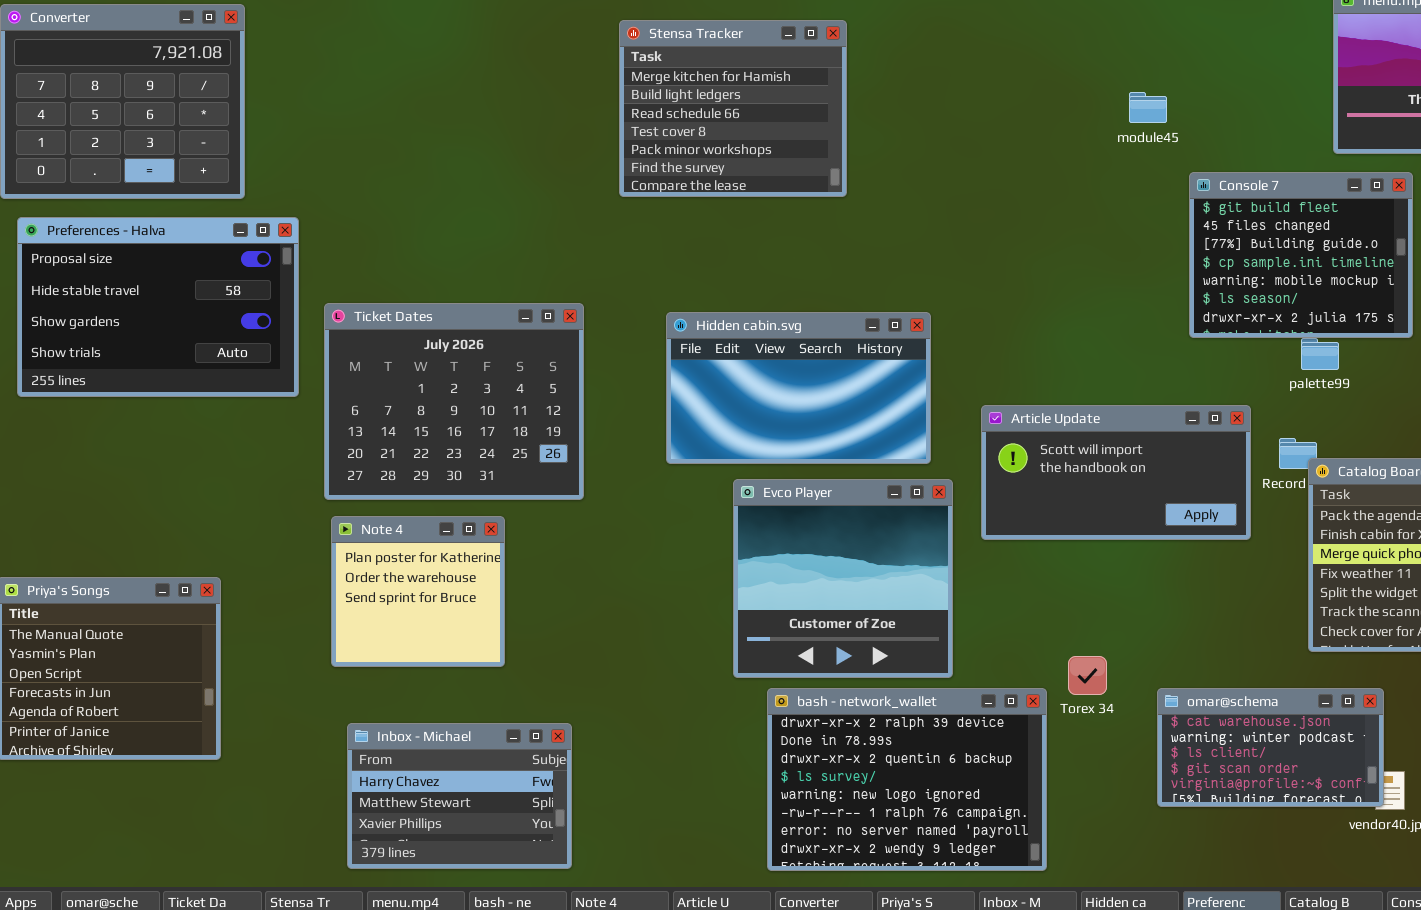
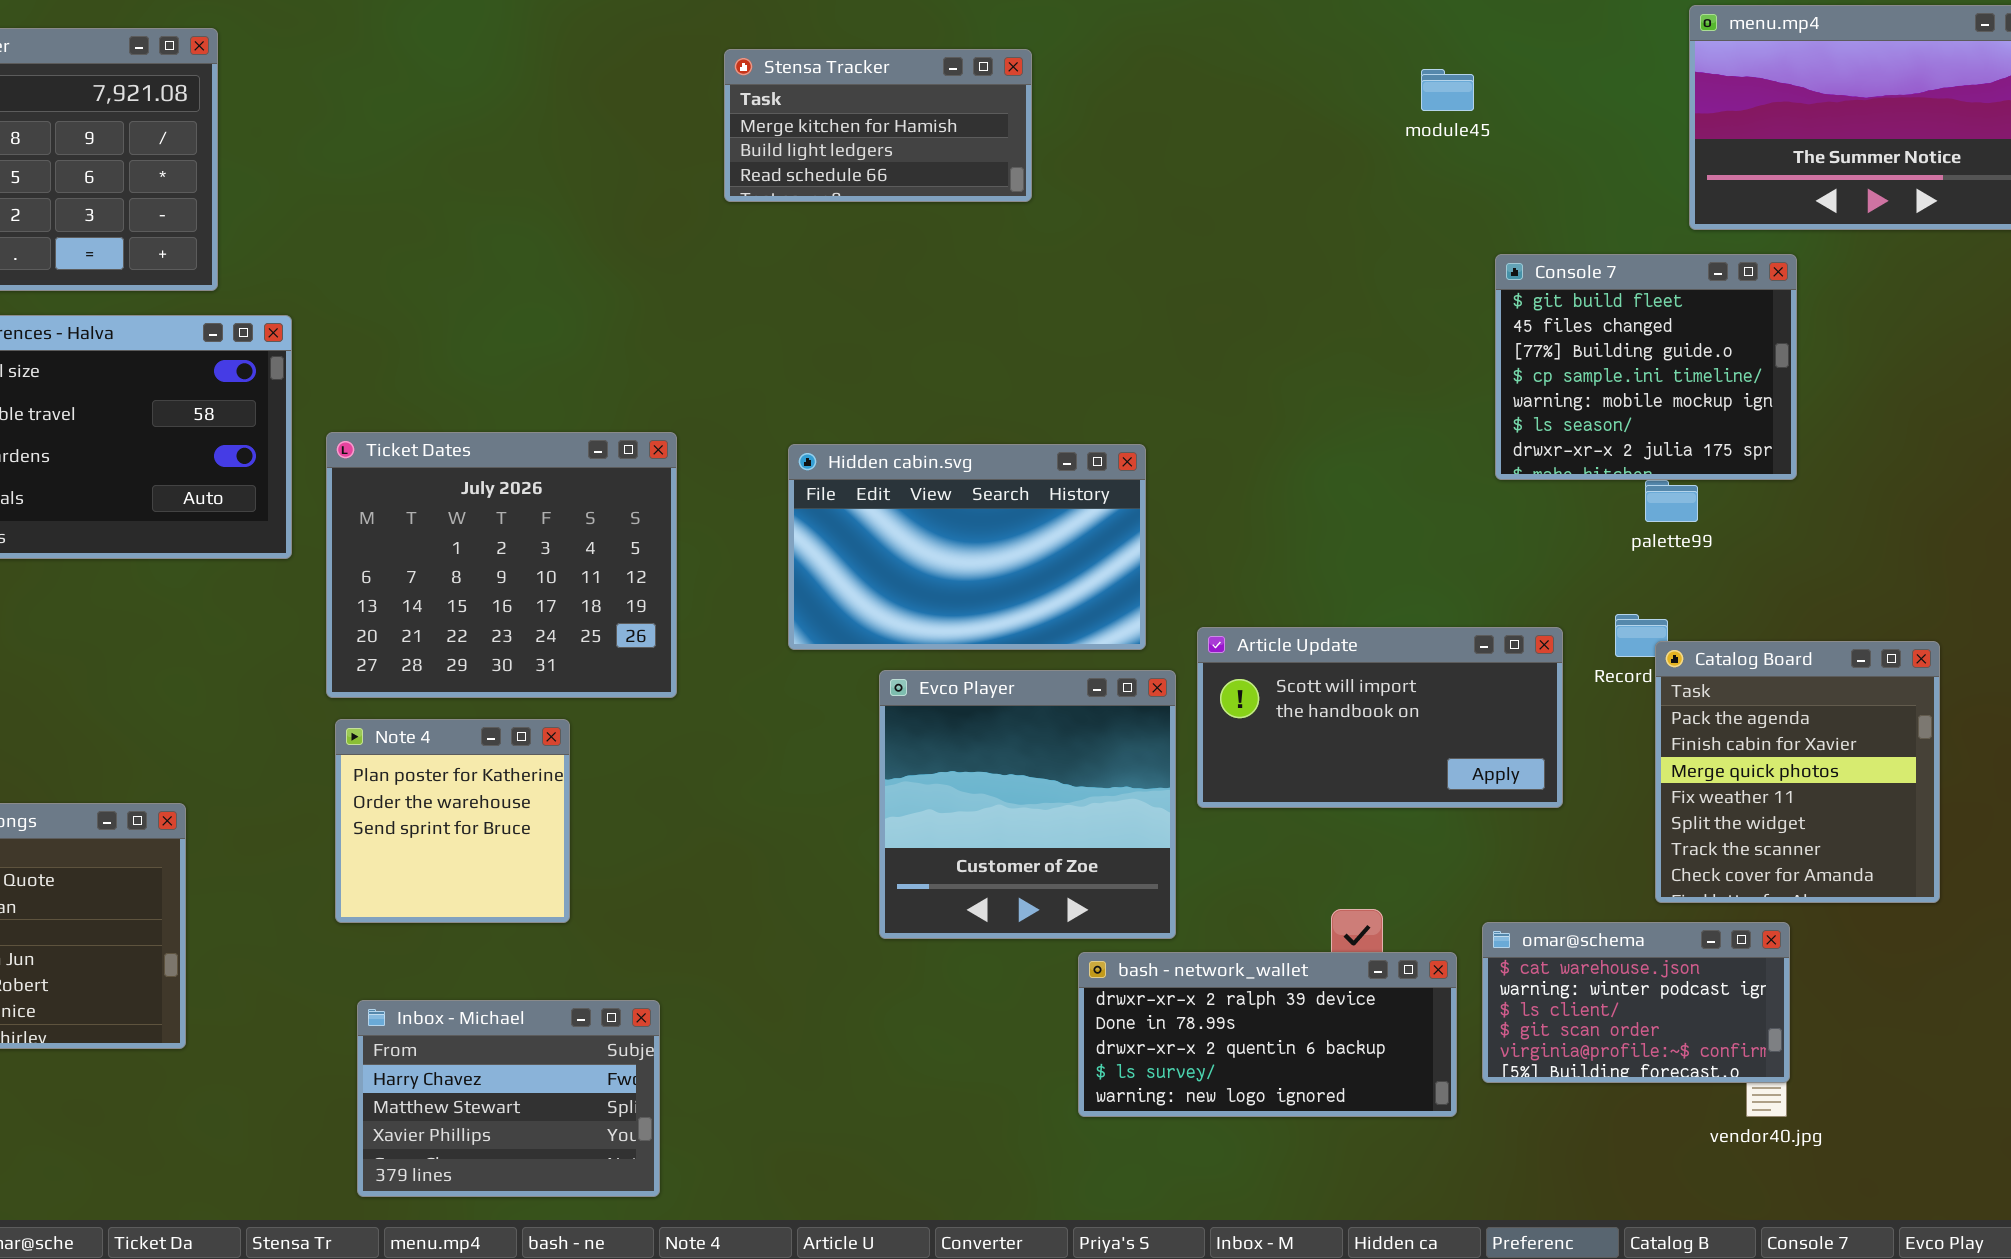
Stensa Tracker: [619,20,847,197] -> [724,49,1032,202], resized
module45: [1129,92,1167,123] -> [1421,69,1474,111], moved
Article Update: [981,405,1251,540] -> [1197,627,1563,808], moved
bash - network_wallet: [767,688,1047,871] -> [1078,952,1457,1117], moved, resized
omar@schema: [1157,688,1384,807] -> [1482,922,1790,1083], moved

